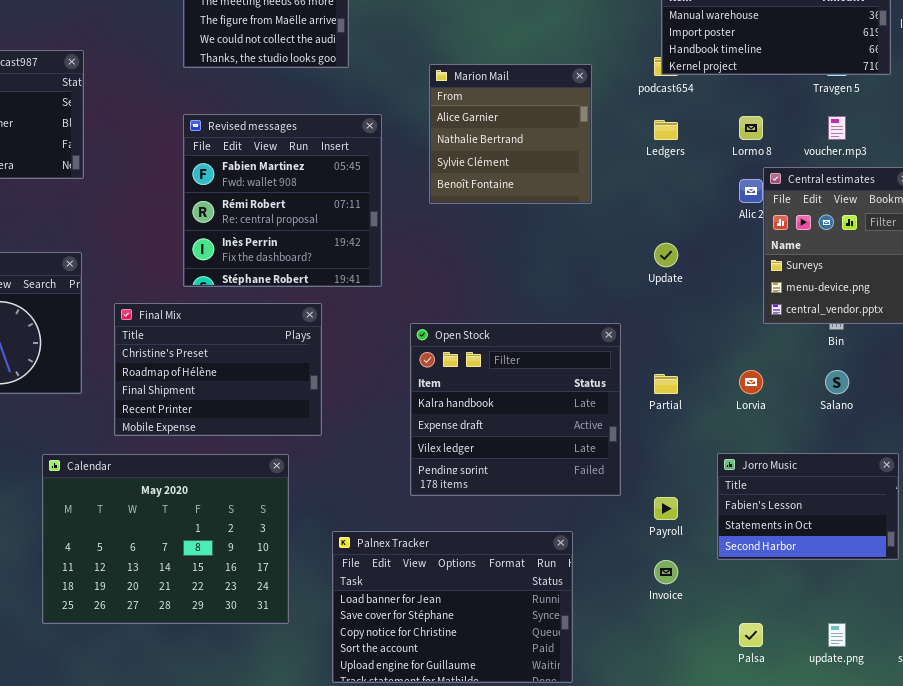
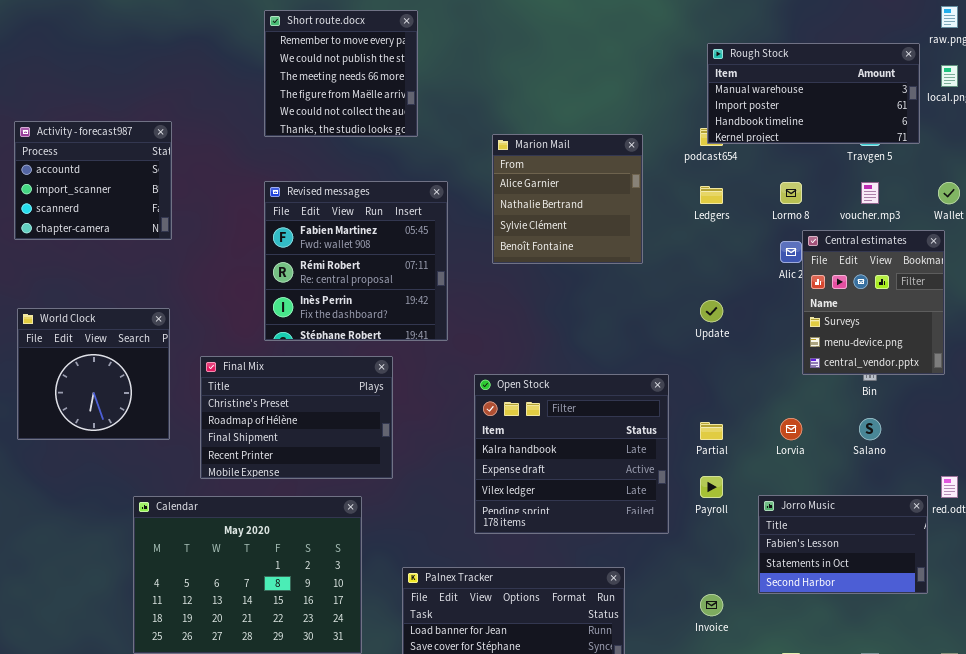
Payroll: [654,497,678,520] -> [700,476,723,498], moved

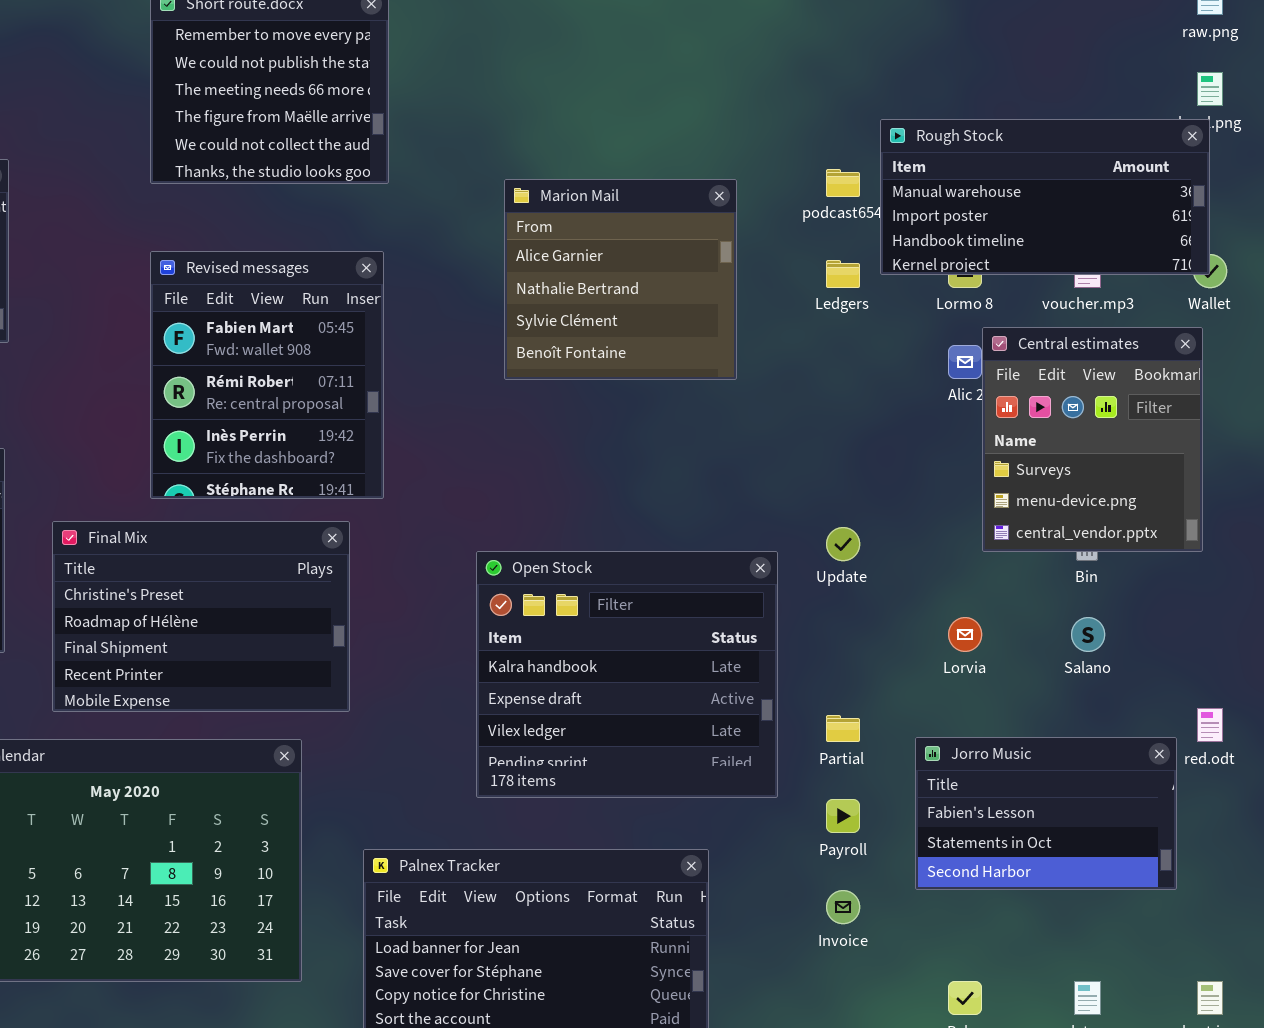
Rough Stock: [707,43,920,144] -> [880,119,1210,275], moved
Revised messages: [264,181,448,341] -> [150,251,384,499], resized
Update: [700,300,723,322] -> [826,527,860,561], moved
Partial: [700,422,723,440] -> [826,715,860,742], moved
Payroll: [700,476,723,498] -> [826,799,860,833], moved

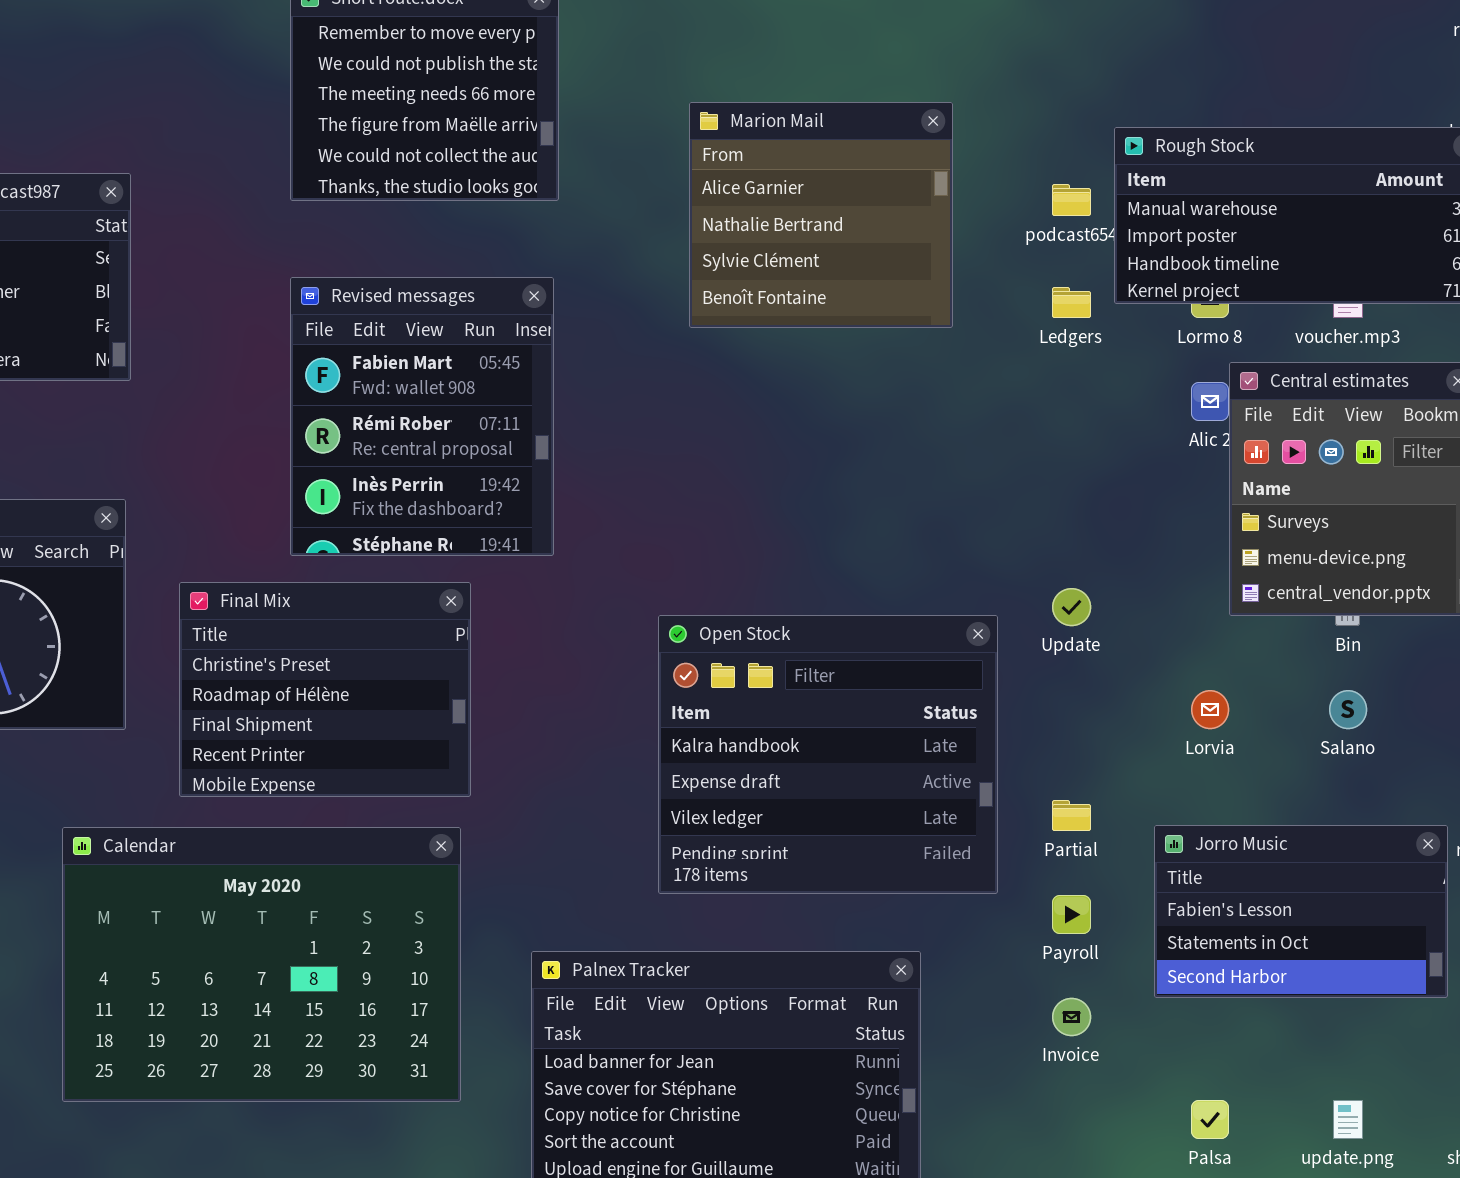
Marion Mail: [504,179,737,380] -> [689,102,953,328], moved
Final Mix: [52,521,350,712] -> [179,582,471,797], resized

